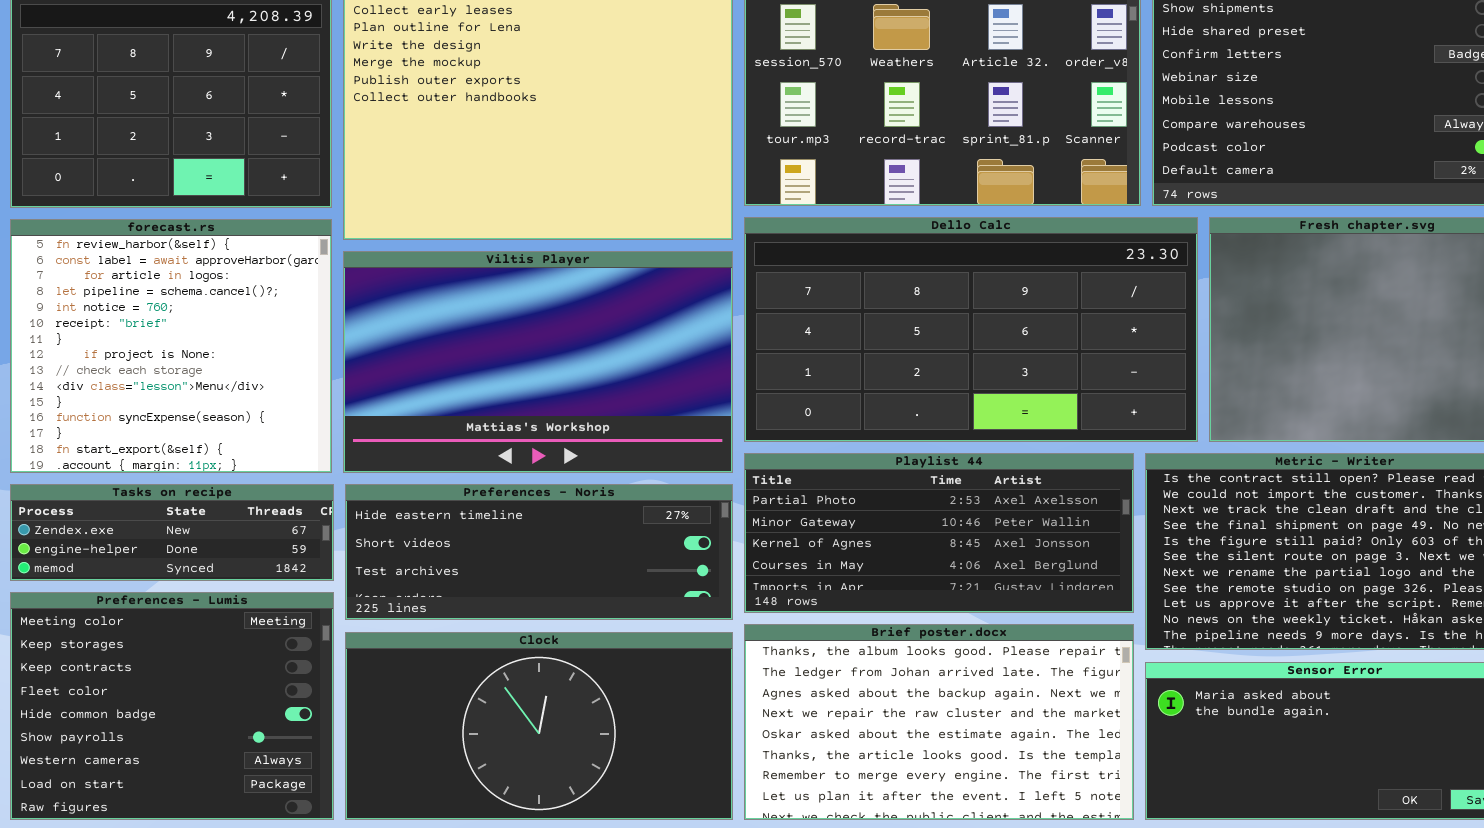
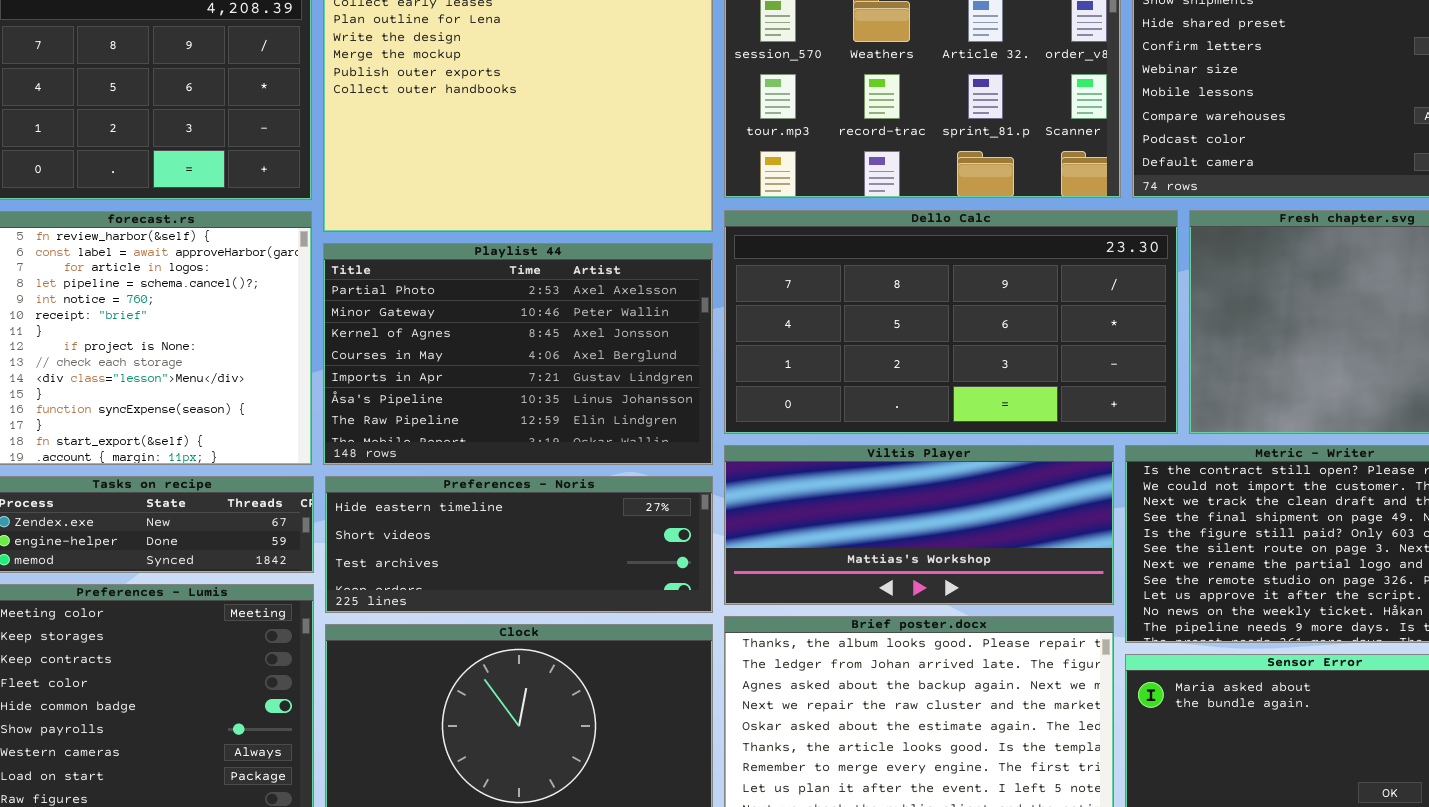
Viltis Player: [343,251,733,473] -> [724,445,1114,605], moved, resized
Playlist 44: [744,453,1134,613] -> [323,243,713,465], moved, resized

